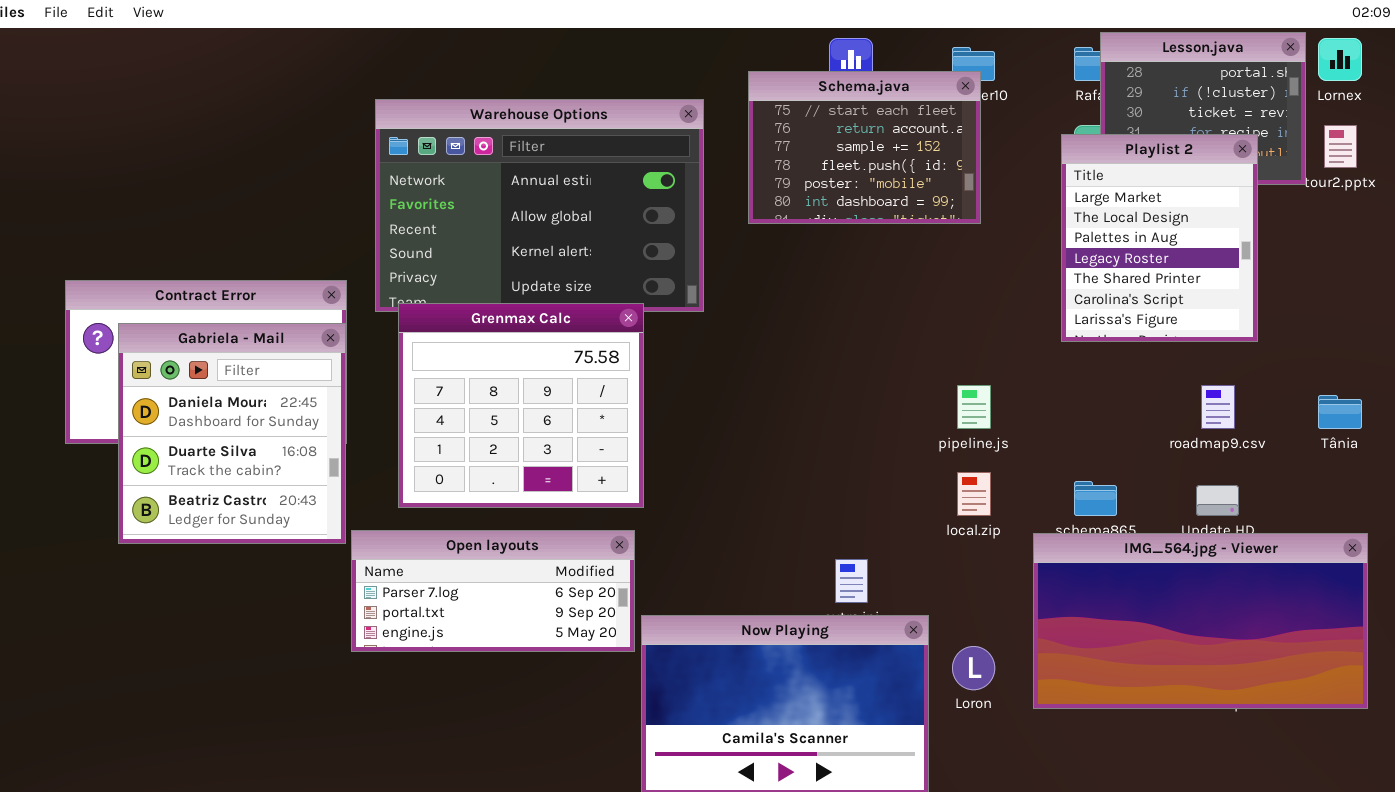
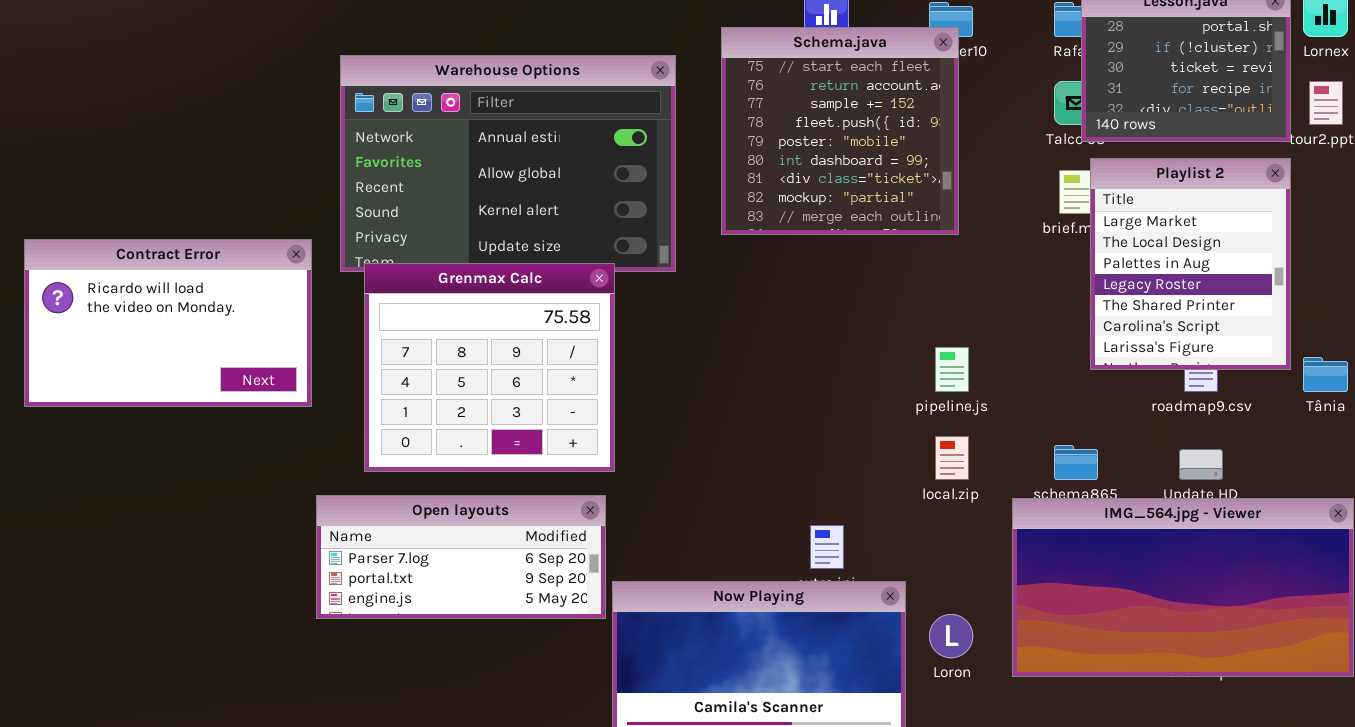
Schema.java: [748,71,981,224] -> [721,27,959,235], resized
Playlist 2: [1061,134,1258,342] -> [1090,158,1291,370], moved
Gabriela - Mail: [118,323,346,544] -> none, closed

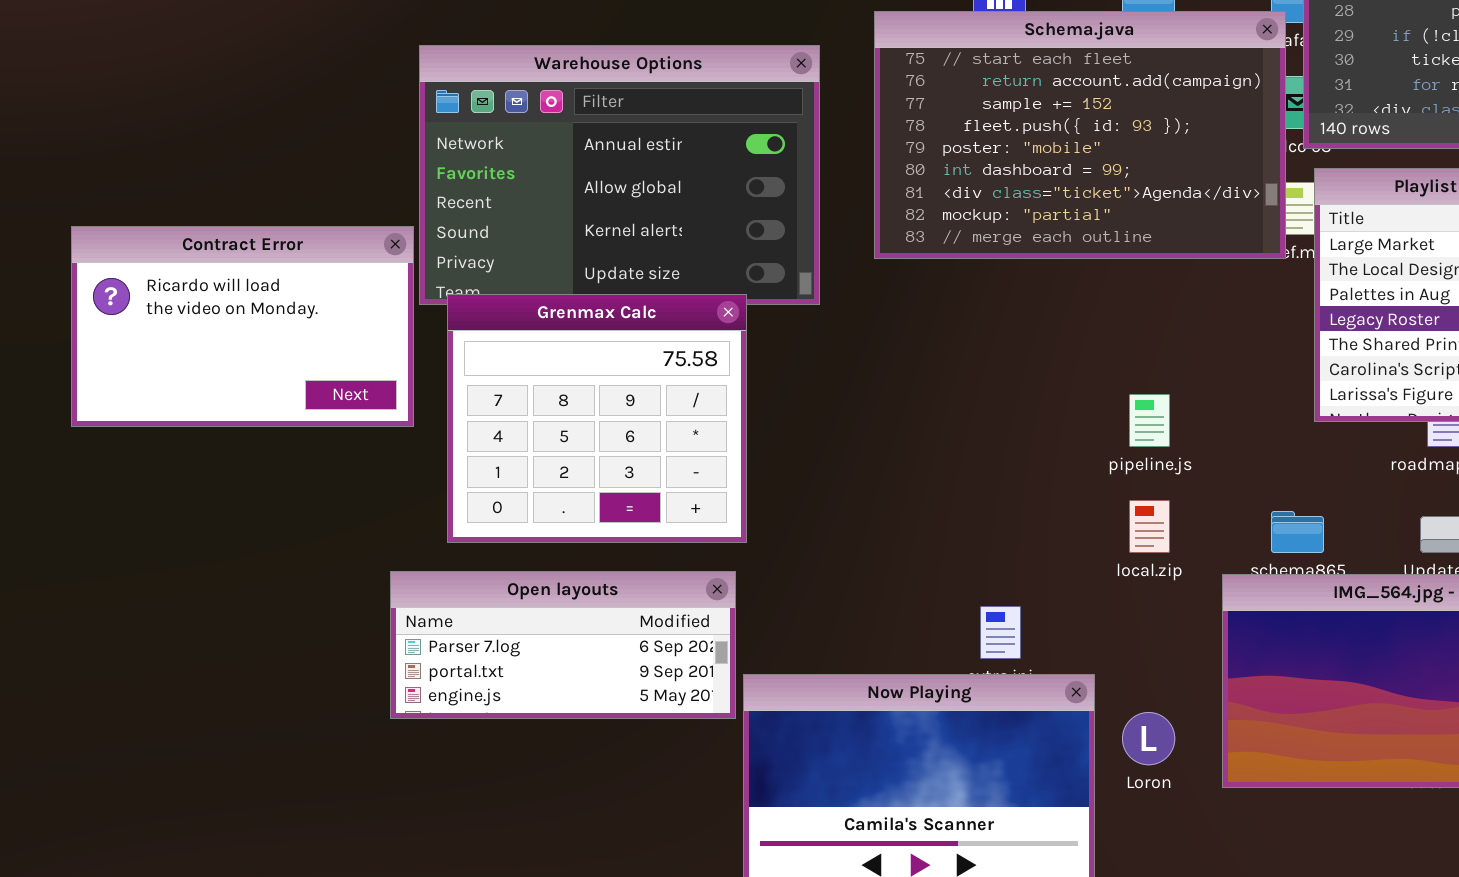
Schema.java: [721,27,959,235] -> [874,11,1286,259], resized
Contract Error: [24,239,312,407] -> [71,226,414,427], moved

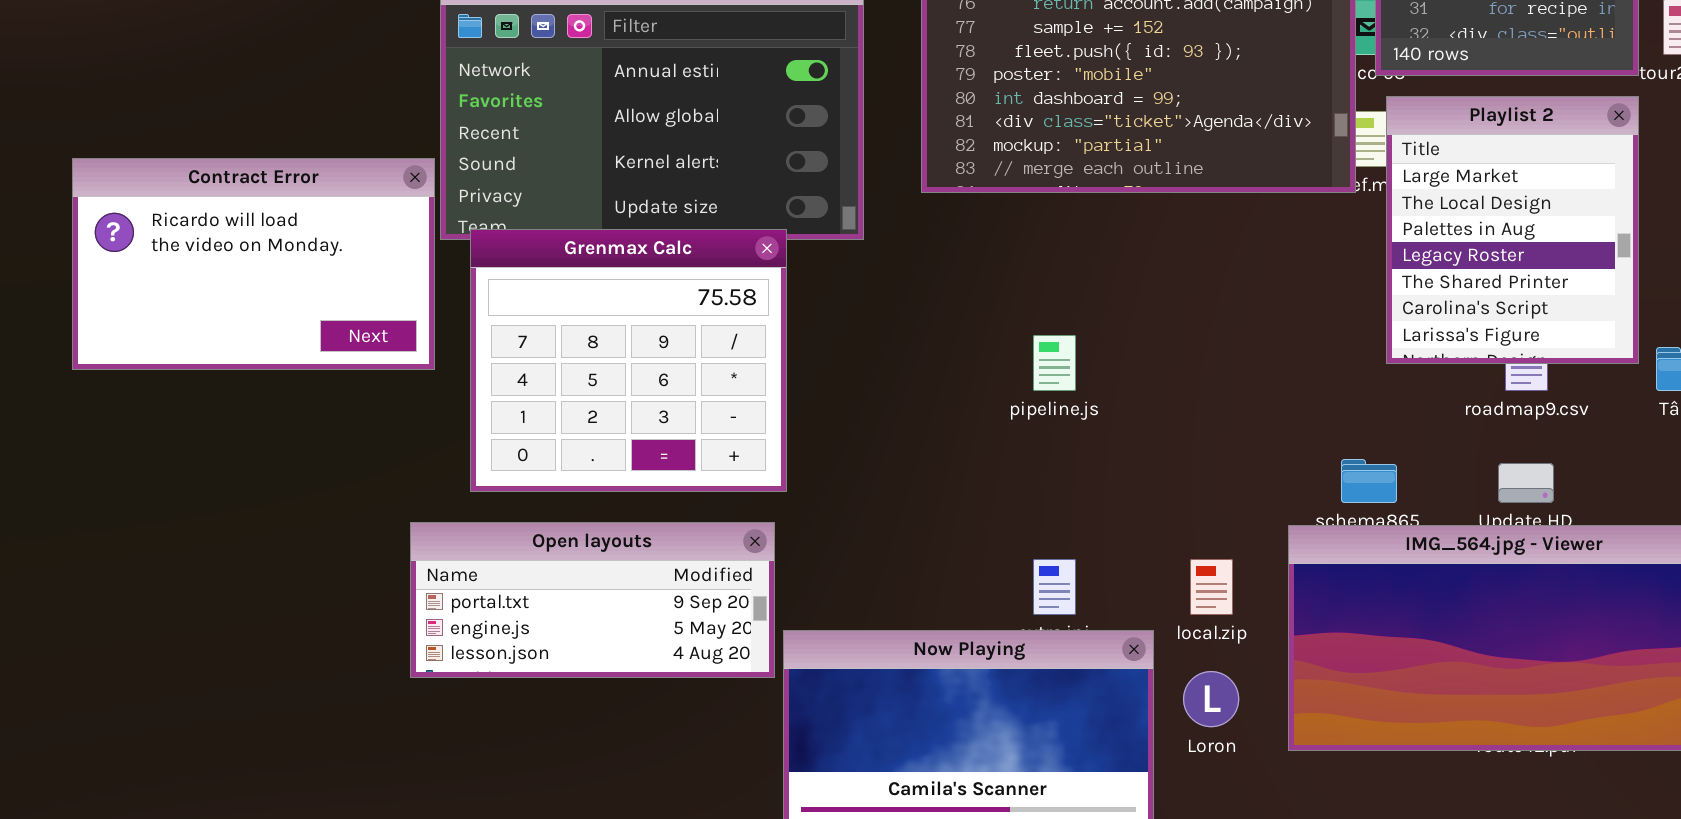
pipeline.js: [1129,394,1170,447] -> [1033,335,1076,391], moved
local.zip: [1129,500,1170,553] -> [1190,559,1233,615], moved
Open layouts: [390,571,736,719] -> [410,522,775,678], scrolled down 1 row

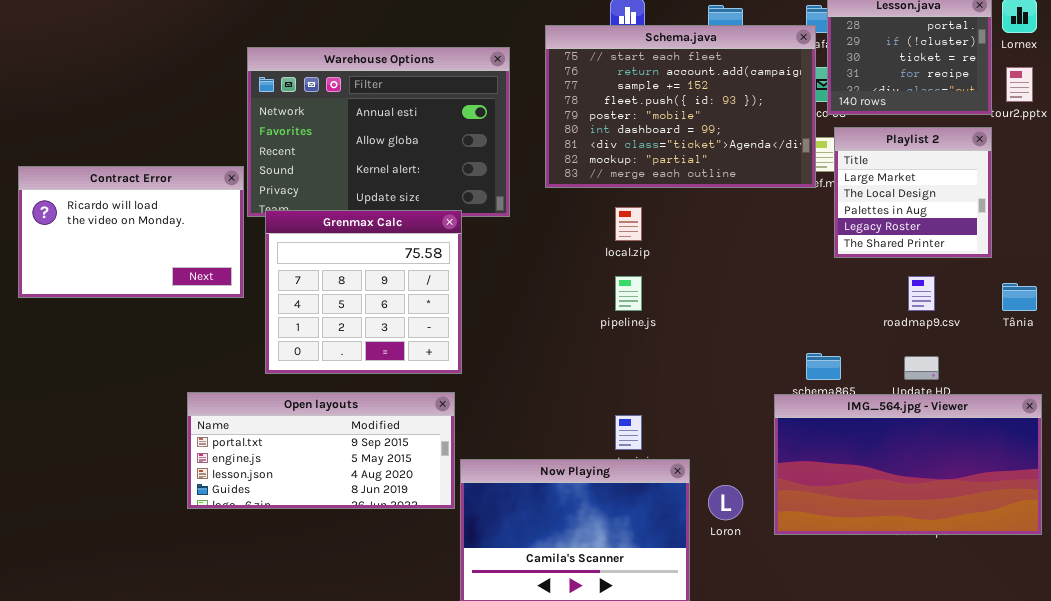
Playlist 2: [1386,96,1639,364] -> [834,127,992,258], resized
Open layouts: [410,522,775,678] -> [187,392,455,509], resized
local.zip: [1190,559,1233,615] -> [615,207,642,241], moved

